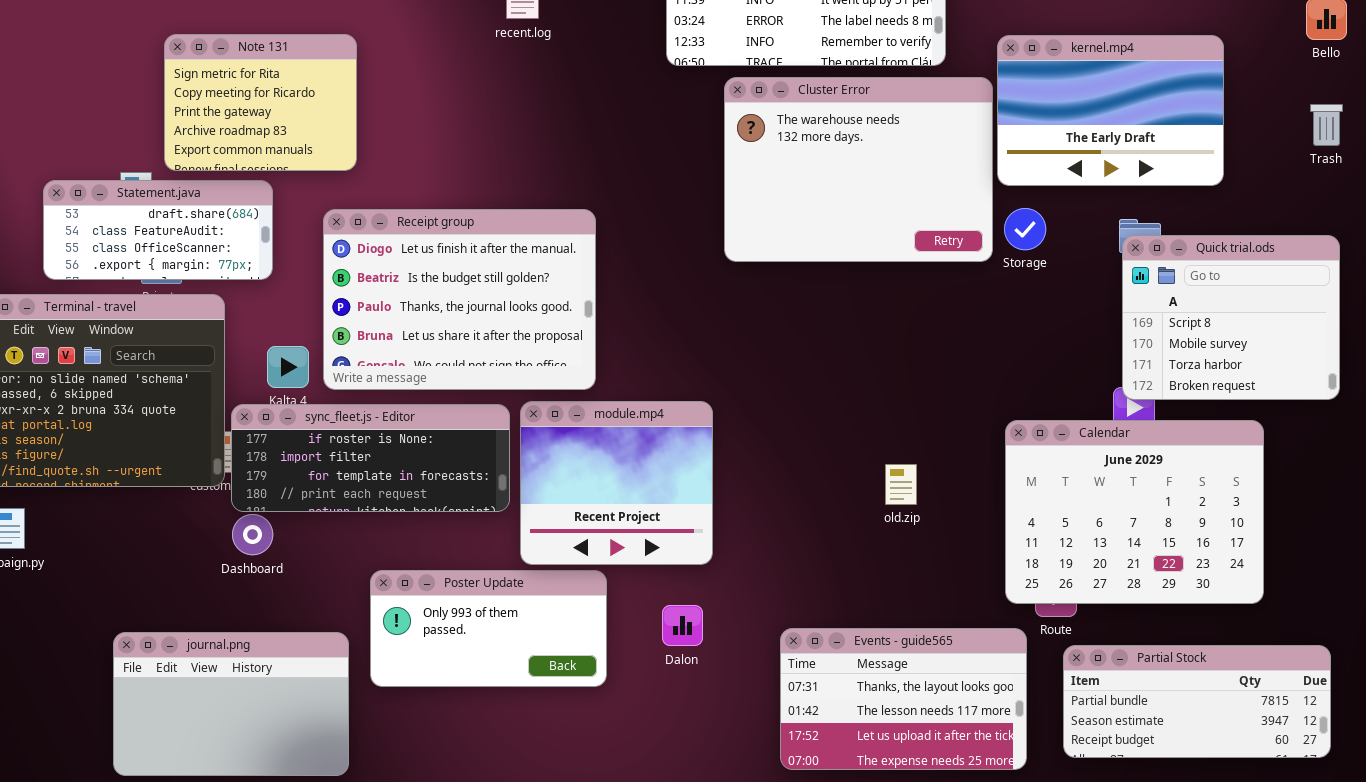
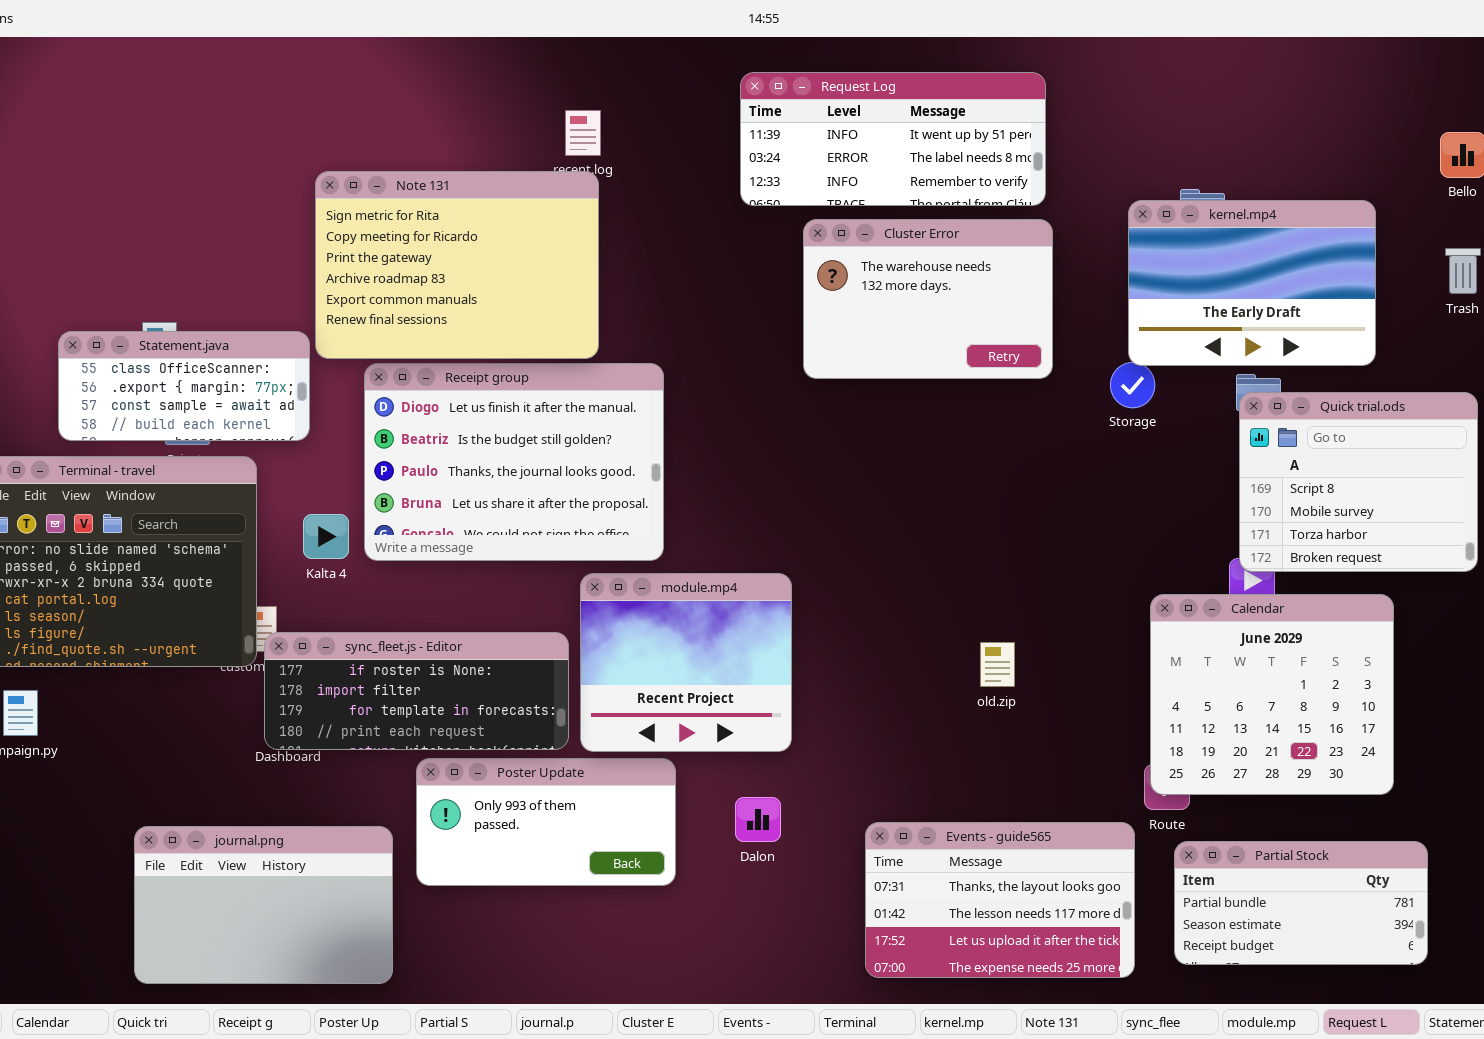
Note 131: [164,34,357,171] -> [315,171,599,359], moved, resized
kernel.mp4: [997,35,1224,186] -> [1128,200,1376,366], moved
Cluster Error: [724,77,993,262] -> [803,219,1053,379], resized
Statement.java: [43,180,273,280] -> [58,331,310,441], scrolled down 2 rows
sync_fleet.js - Editor: [231,404,510,512] -> [264,632,569,750], moved
Calendar: [1005,420,1264,604] -> [1150,594,1394,795], resized
Partial Stock: [1063,645,1331,758] -> [1174,841,1428,965], resized

